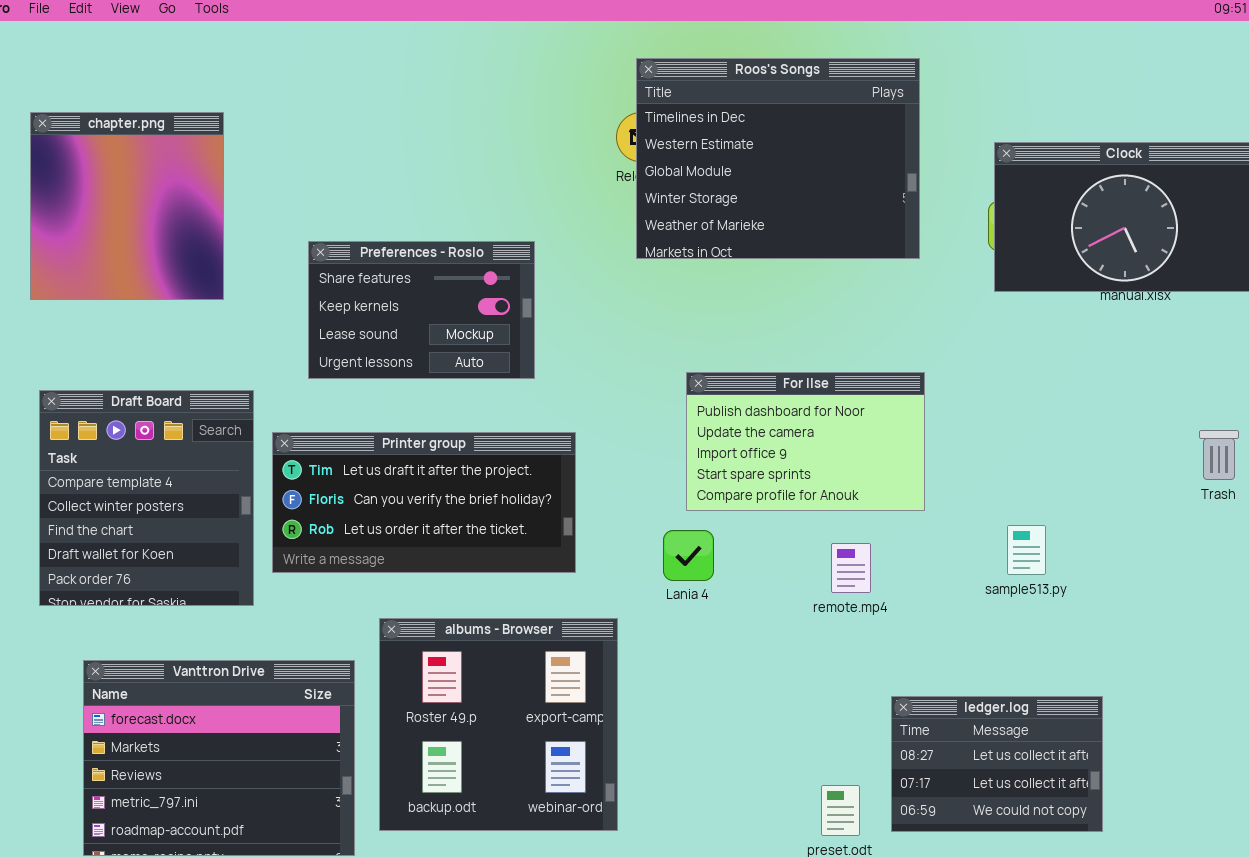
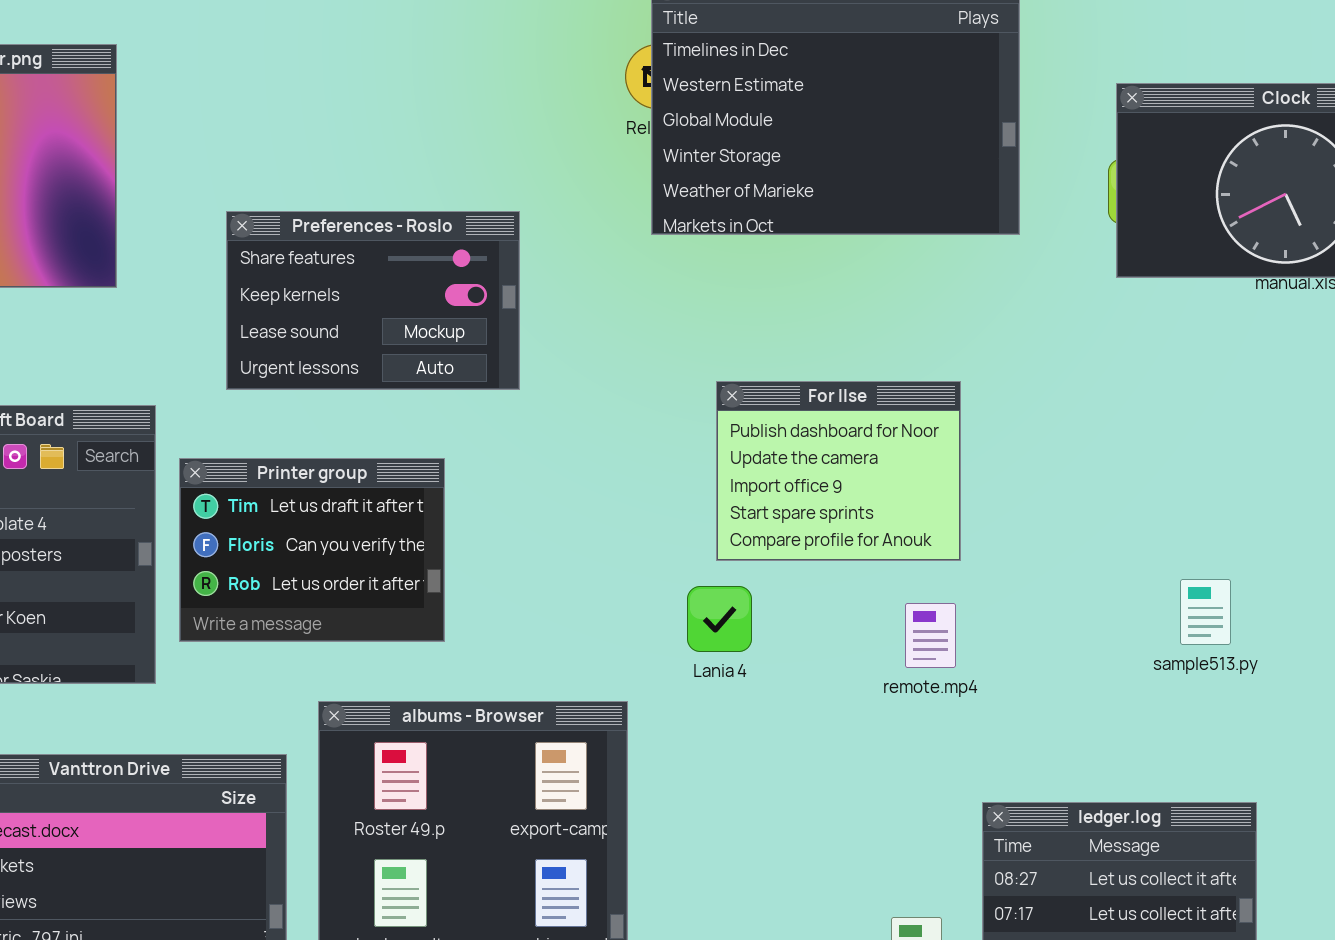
For Ilse: [686,372,925,511] -> [716,381,961,561], resized
Printer group: [272,432,576,573] -> [179,458,445,642], resized
sample513.py: [1007,525,1046,575] -> [1180,579,1231,645], moved

